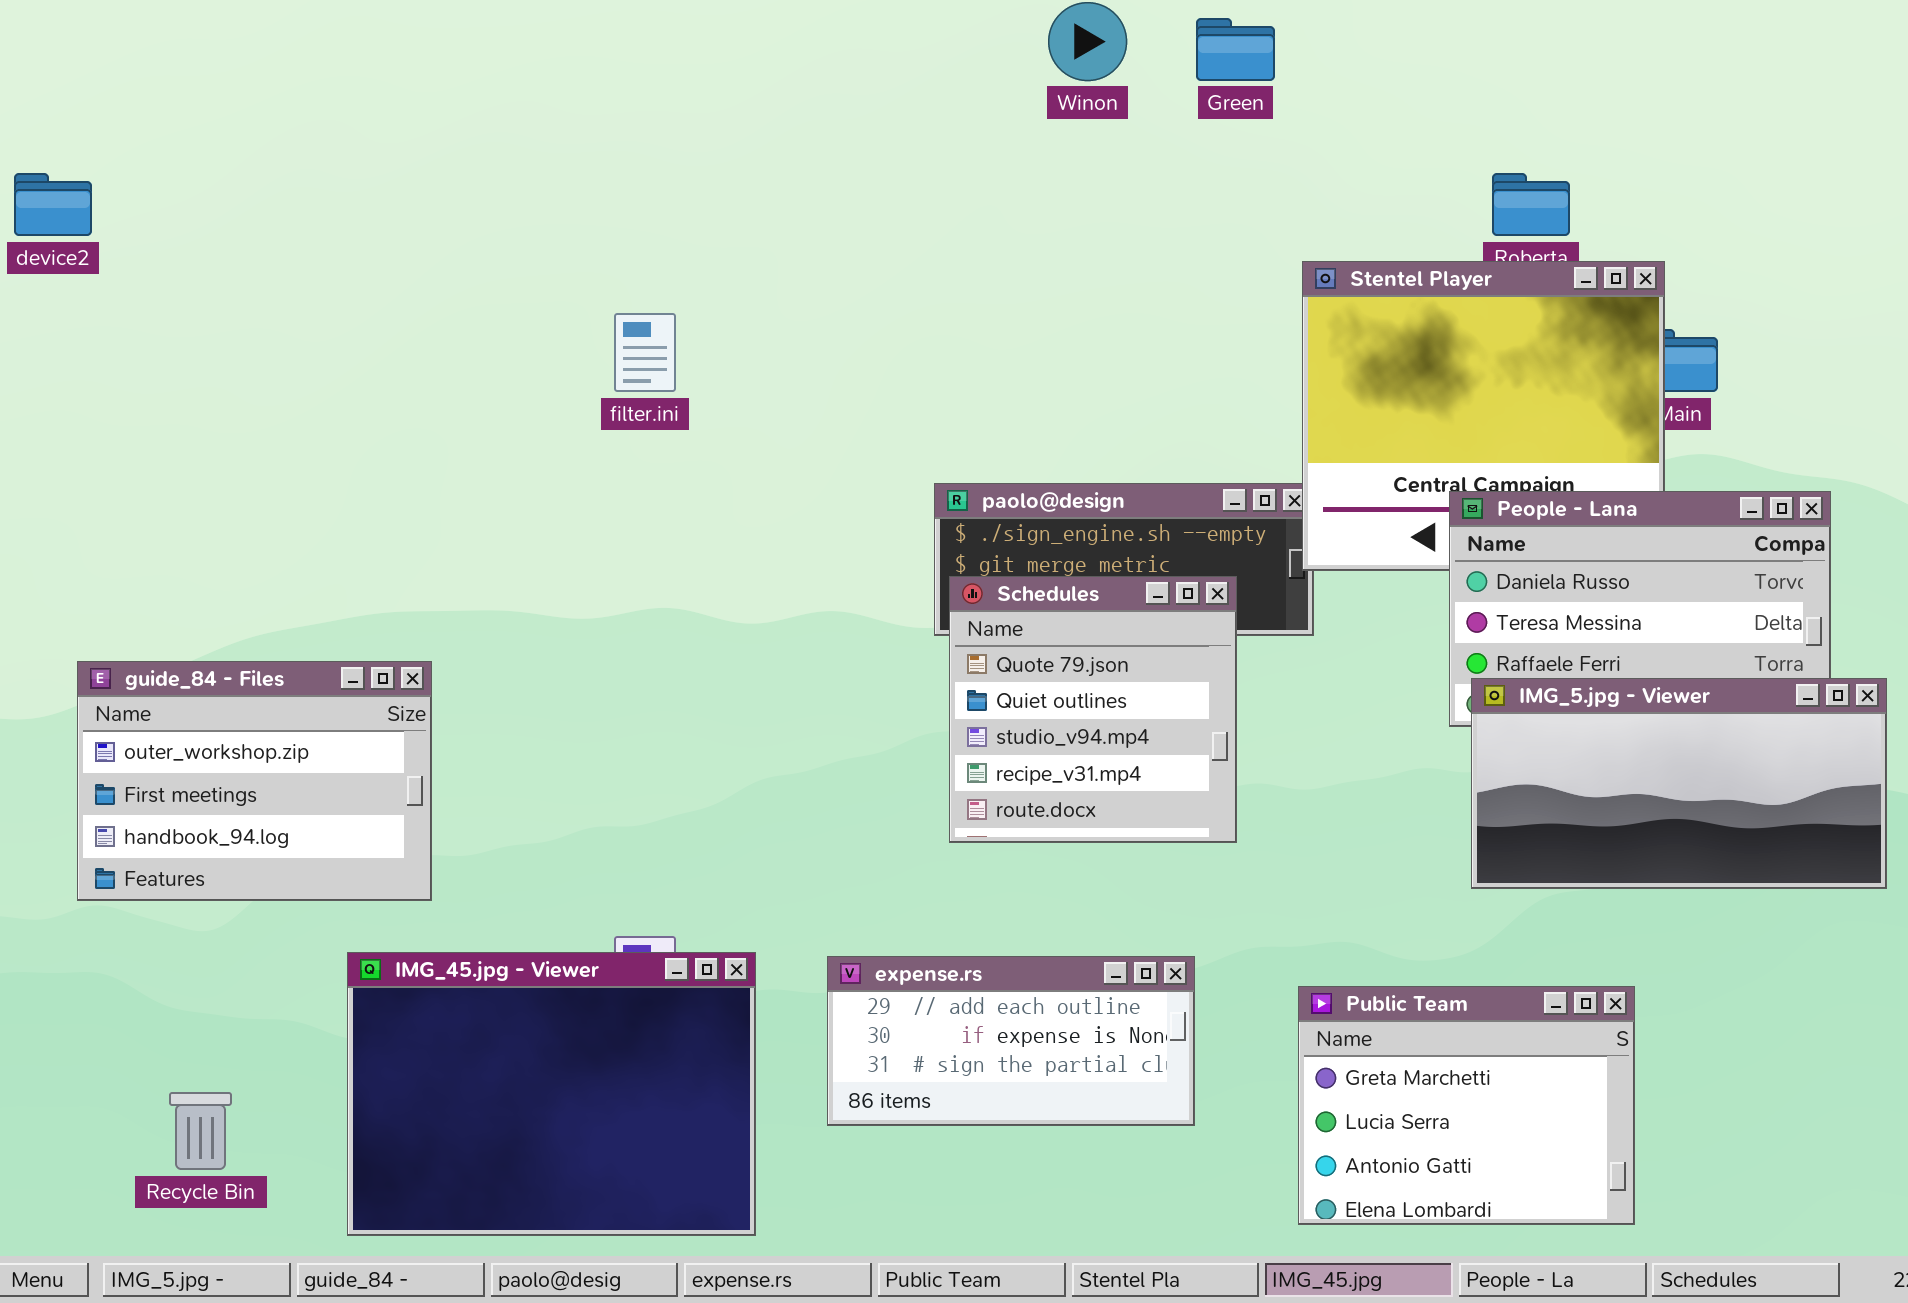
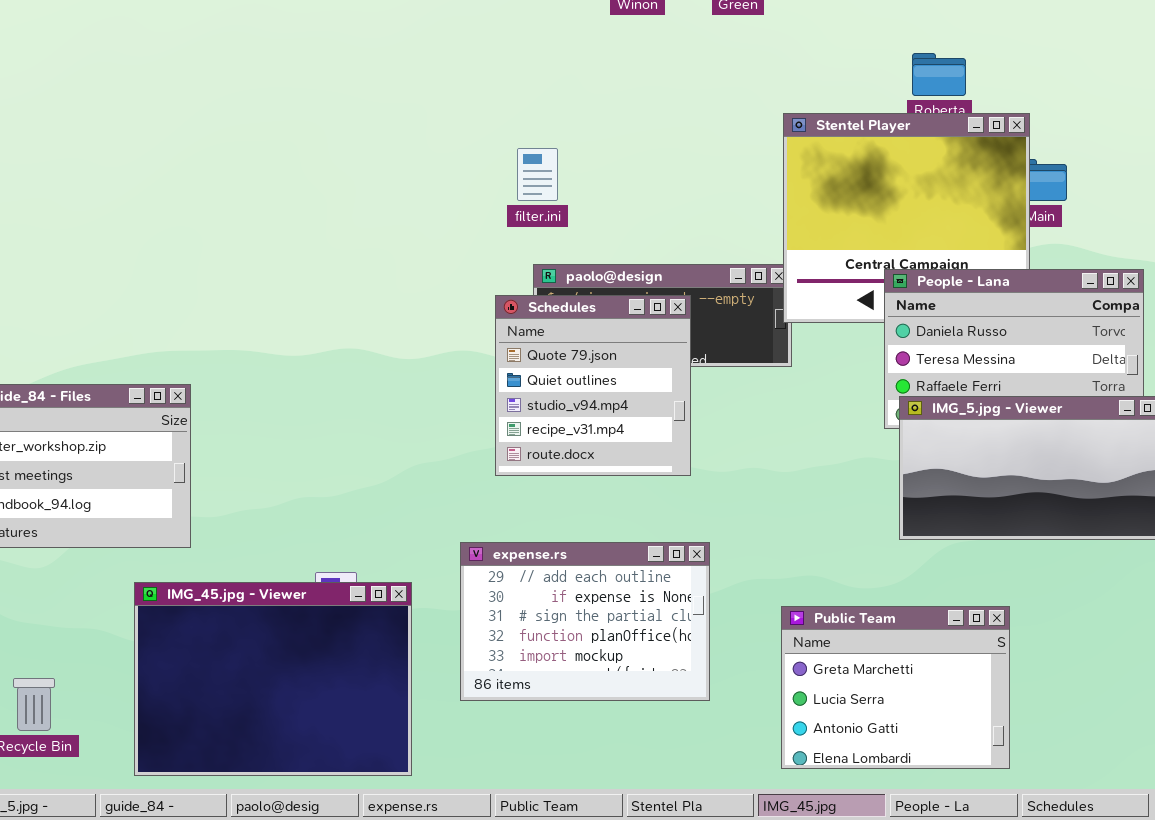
filter.ini: [614,313,676,392] -> [517,148,558,201], moved
Schedules: [949,576,1237,843] -> [495,295,691,476], moved
expense.rs: [827,956,1195,1126] -> [460,542,710,701], resized

